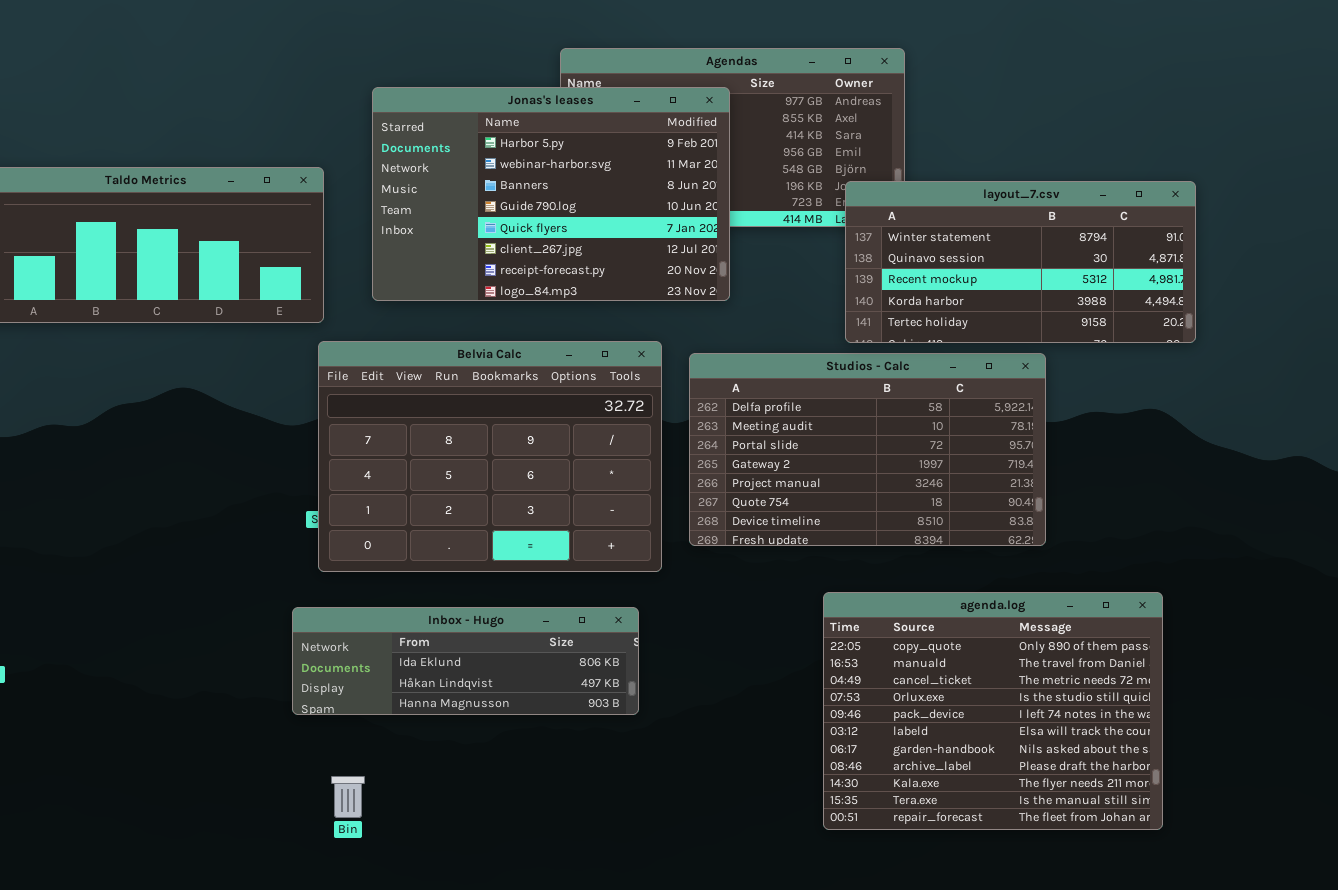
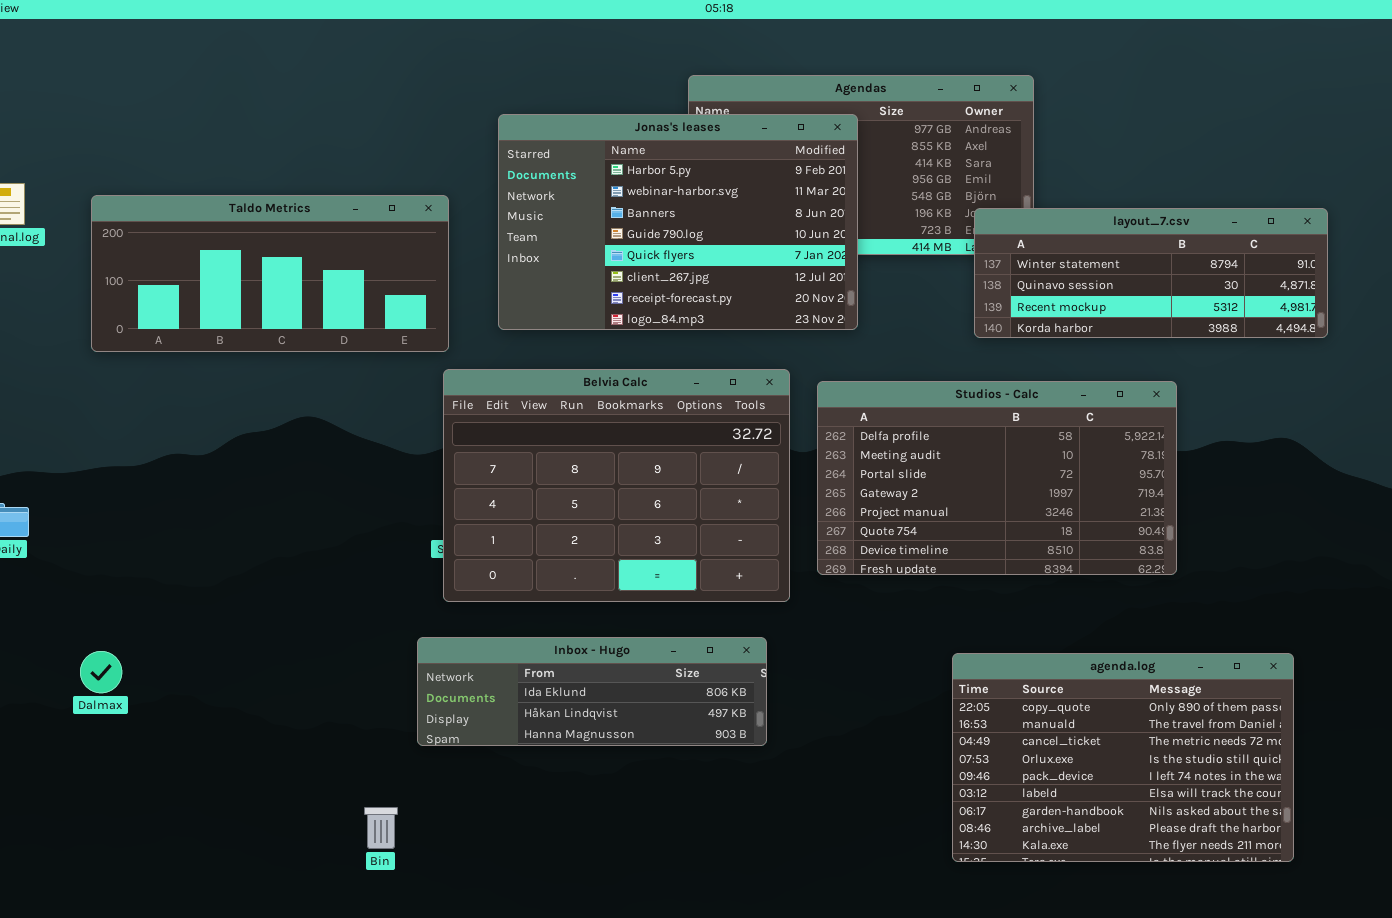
layout_7.csv: [845,181,1196,343] -> [974,208,1328,338], resized
agenda.log: [823,592,1163,830] -> [952,653,1294,862], resized
Bin: [331,776,365,818] -> [364,807,398,849], moved

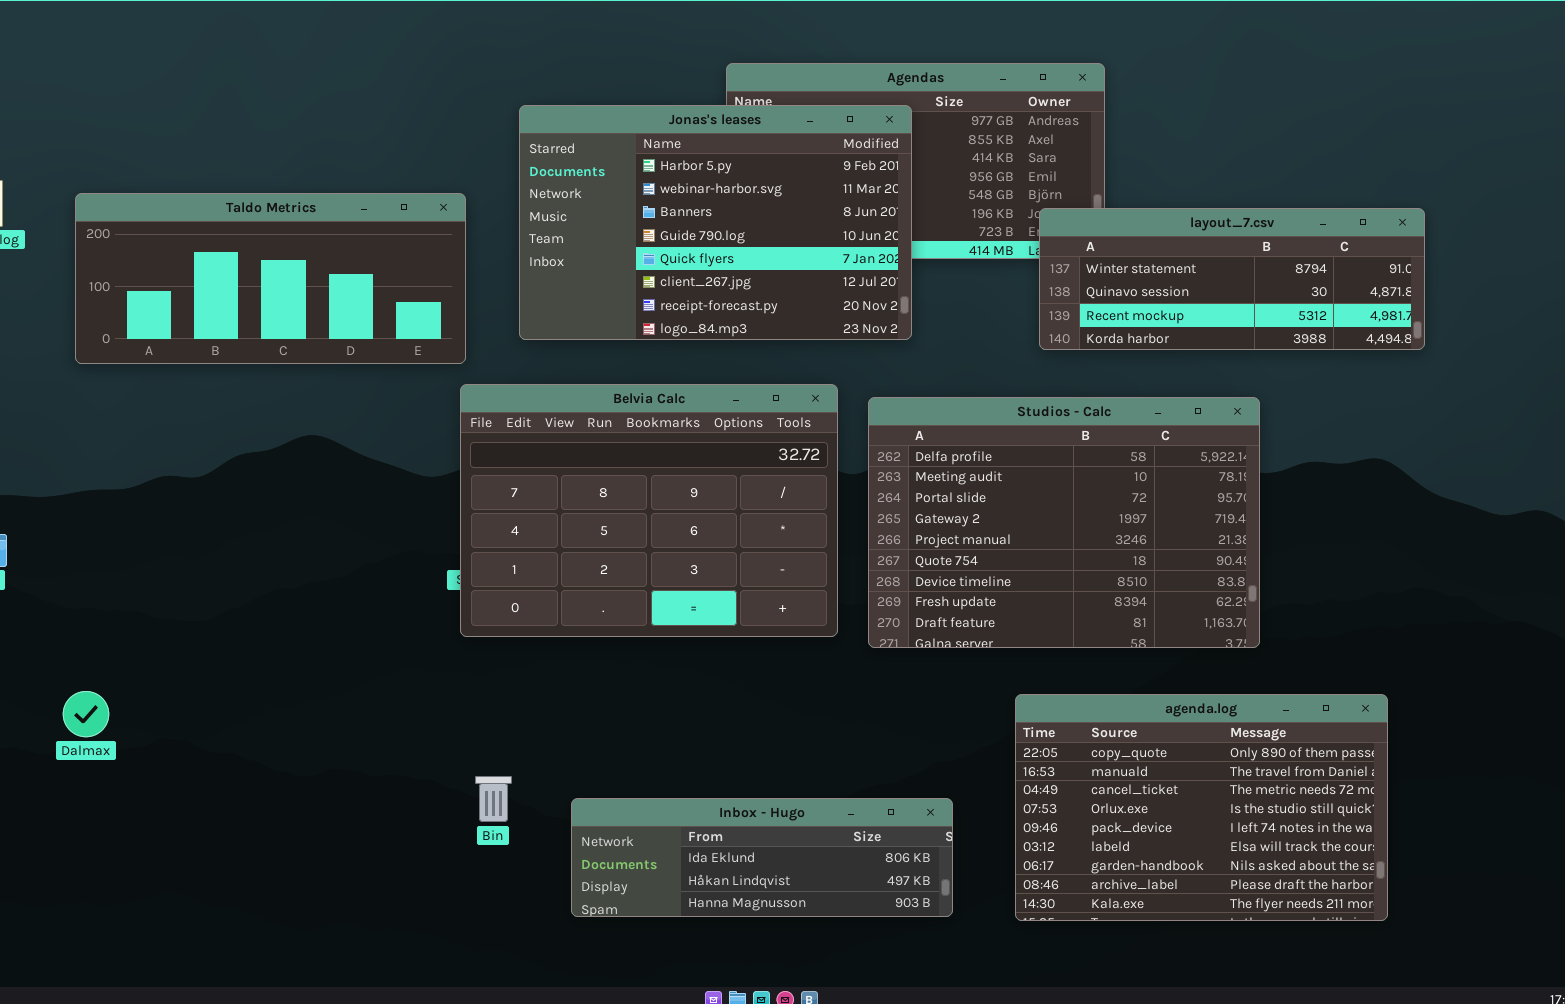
Studios - Calc: [817,381,1177,575] -> [868,397,1260,648], resized
Inbox - Hugo: [417,637,767,746] -> [571,798,953,917], moved
Bin: [364,807,398,849] -> [475,776,512,822], moved

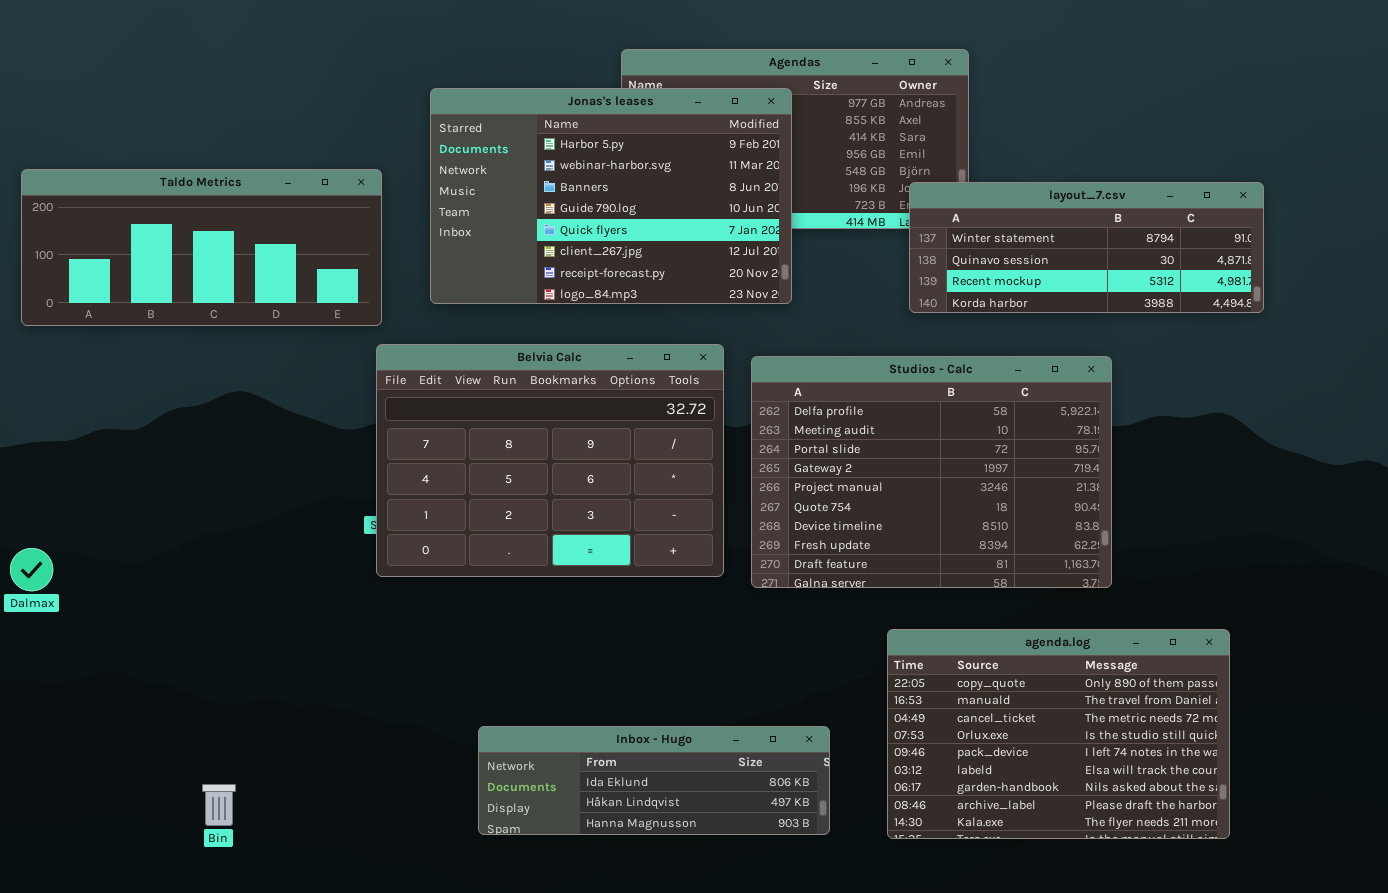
Dalmax: [63,691,109,737] -> [10,548,53,591], moved
Bin: [475,776,512,822] -> [202,784,236,826], moved

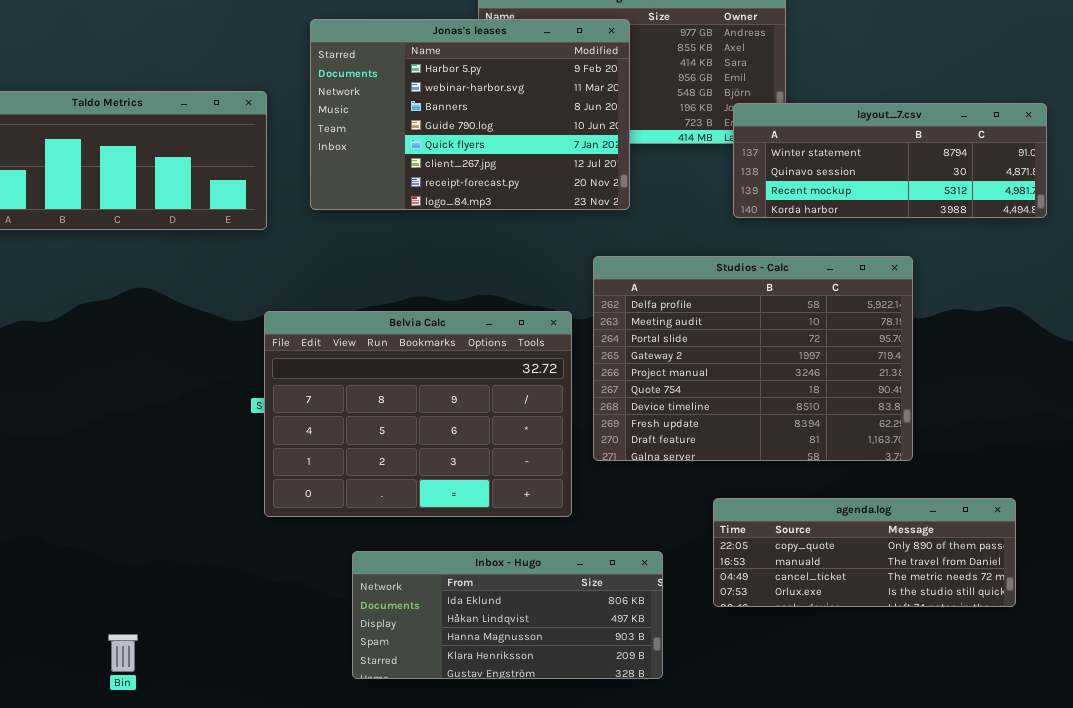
Belvia Calc: [376,344,724,577] -> [264,311,572,517], moved
agenda.log: [887,629,1230,839] -> [713,498,1016,607], resized
Inbox - Hugo: [478,726,830,835] -> [352,551,663,679], resized

